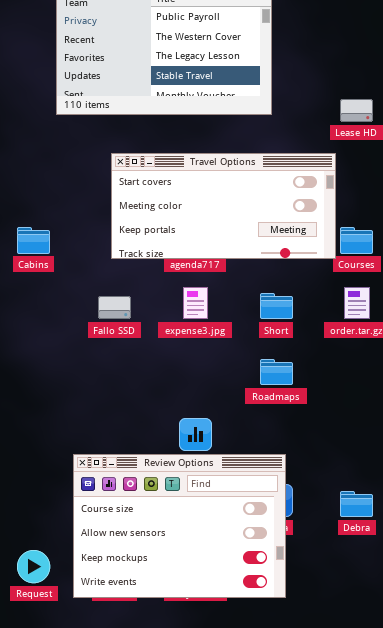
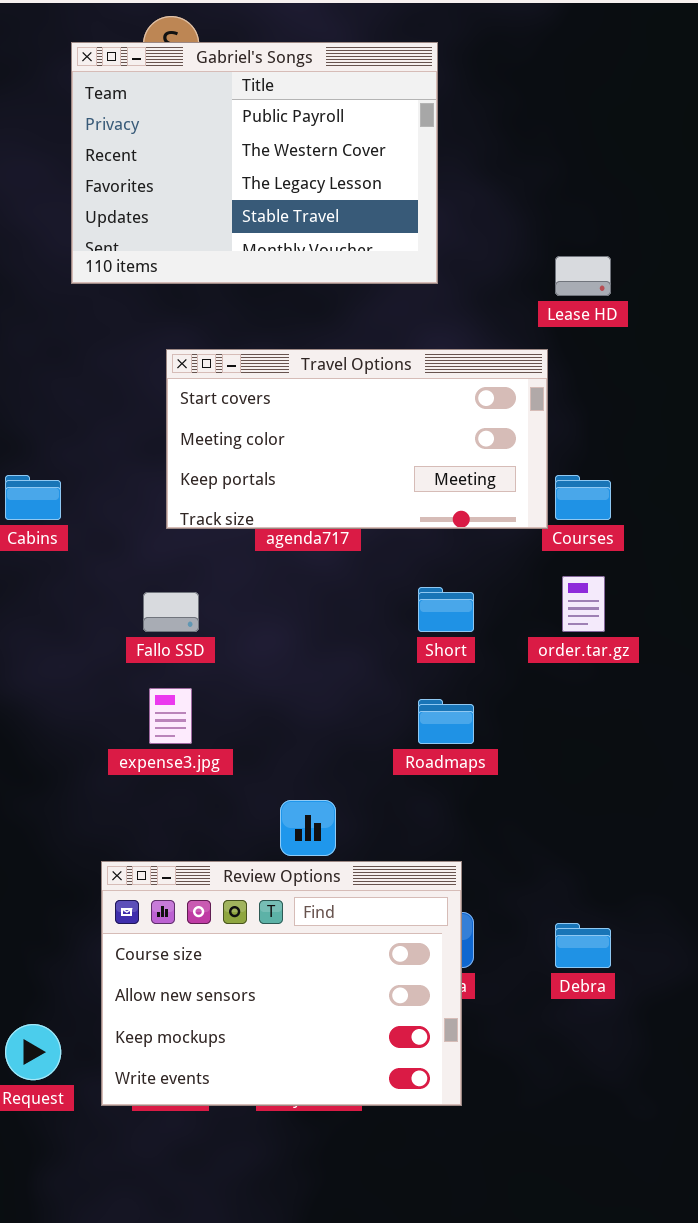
expense3.jpg: [183,287,208,319] -> [149,688,192,744], moved

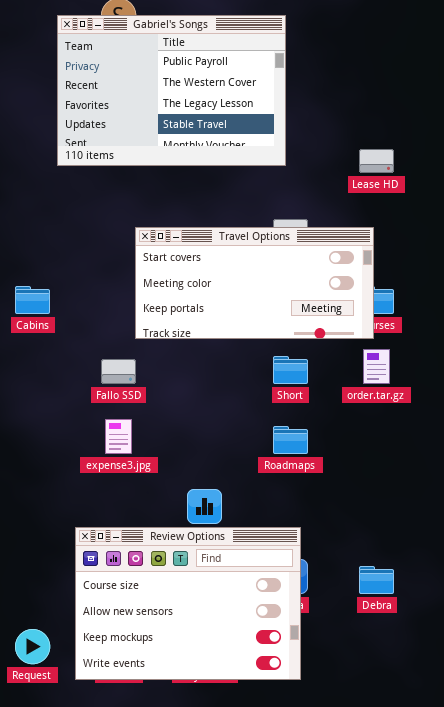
Travel Options: [166,349,548,529] -> [135,227,374,339], moved

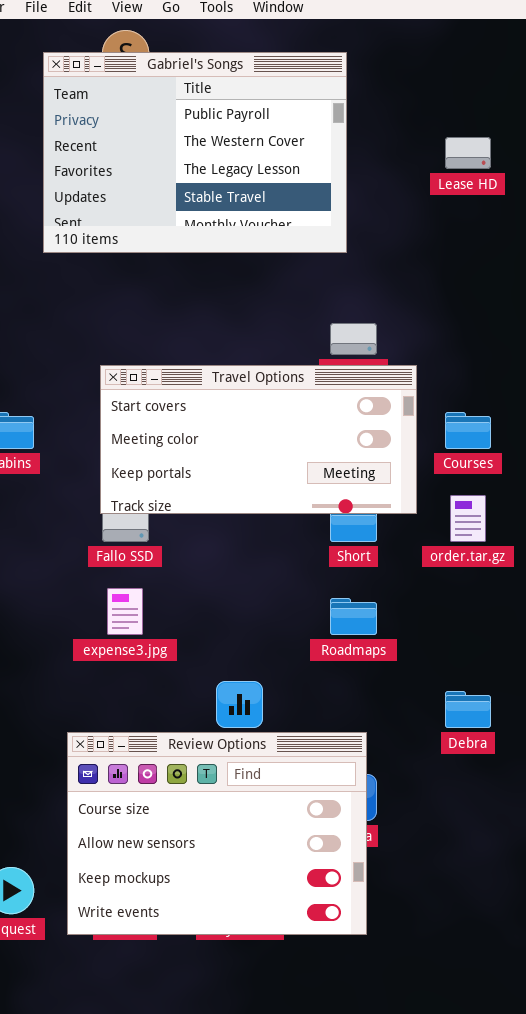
Lease HD: [359,149,394,173] -> [445,137,491,169], moved
Travel Options: [135,227,374,339] -> [100,365,417,514], moved
Debra: [359,566,394,594] -> [445,691,491,728], moved

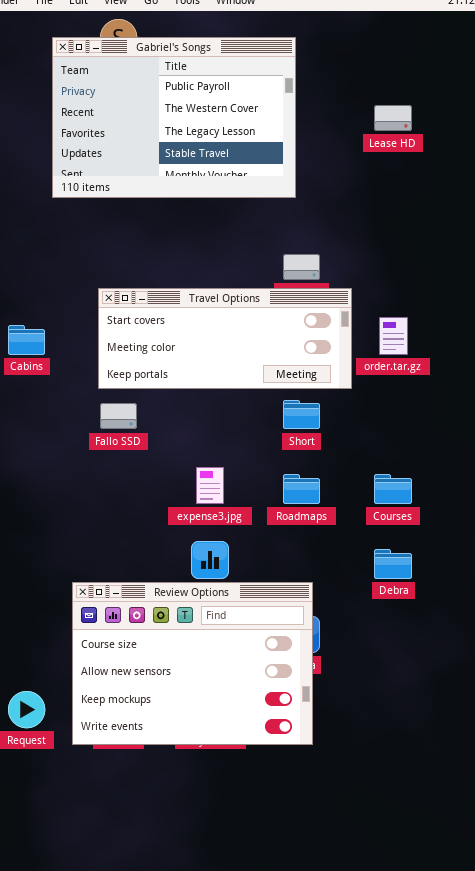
Travel Options: [100,365,417,514] -> [98,288,352,389], resized
Courses: [445,412,491,449] -> [374,474,412,504], moved
order.tar.gz: [450,495,486,542] -> [379,317,408,355], moved
expense3.jpg: [107,588,143,635] -> [196,467,224,504], moved

